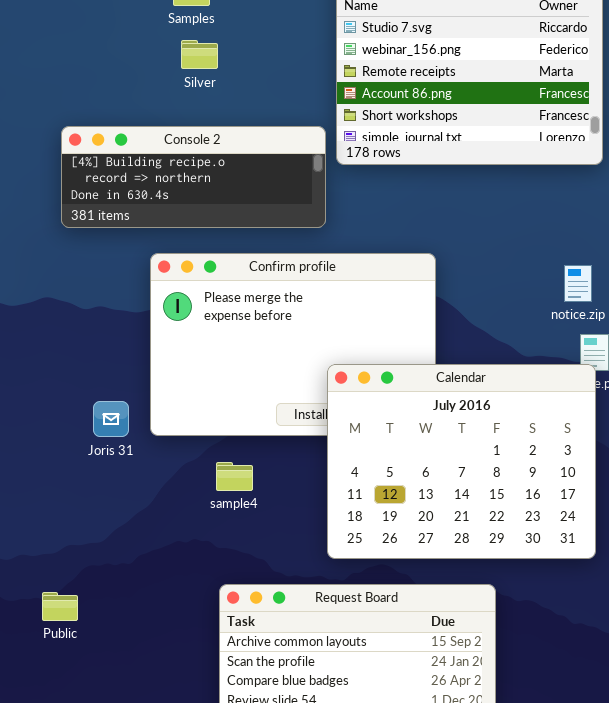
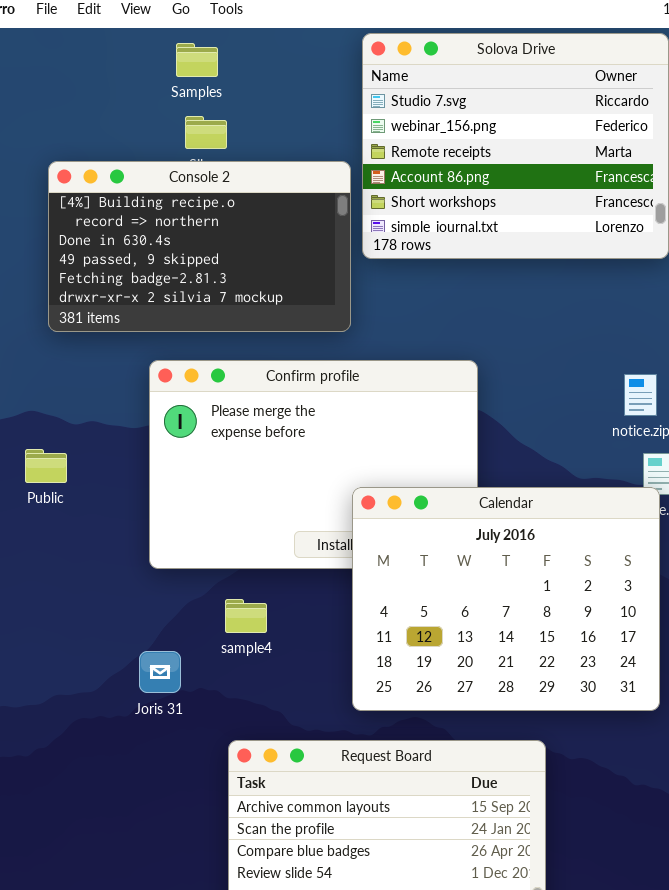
Console 2: [61,126,326,228] -> [48,161,351,332], resized
Joris 31: [93,401,129,437] -> [139,651,181,693], moved
Public: [42,592,78,621] -> [25,449,67,483], moved

